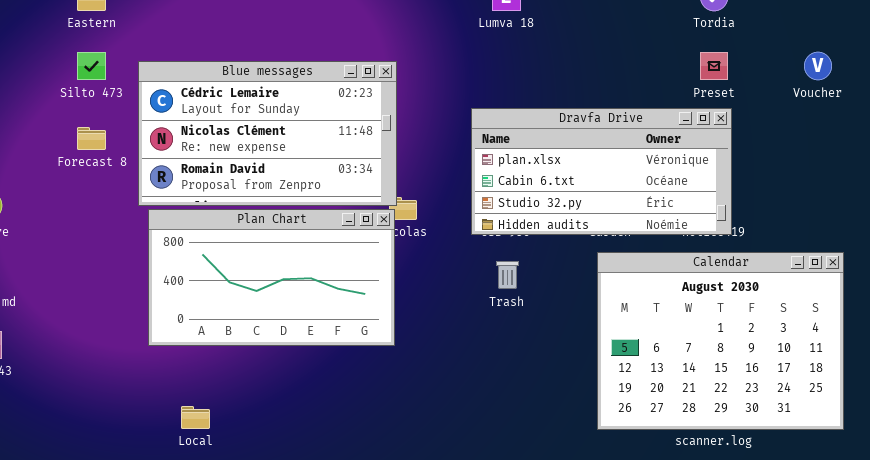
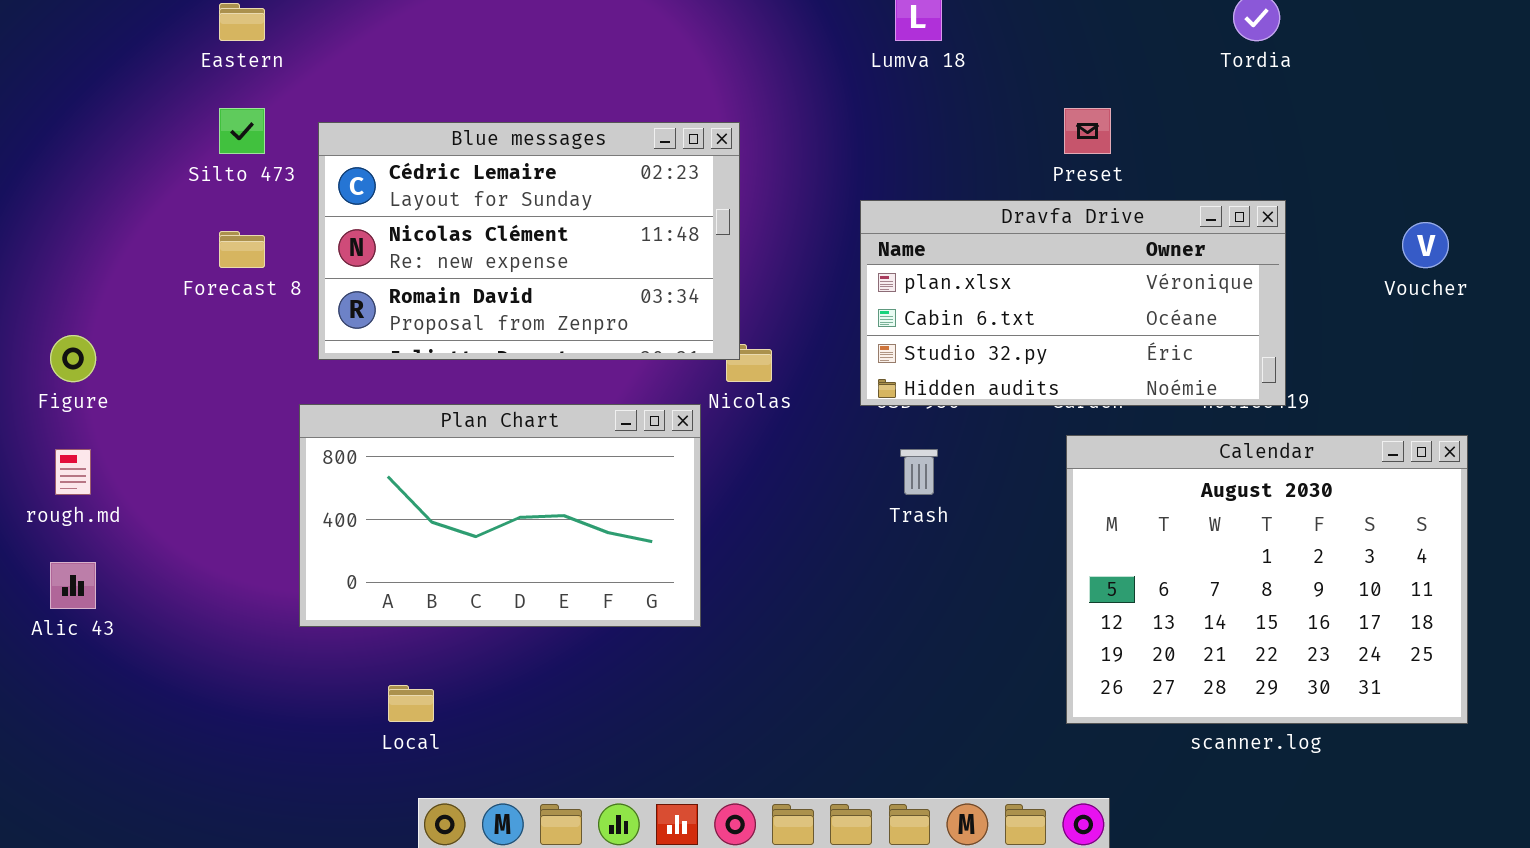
Preset: [700,52,728,80] -> [1064,108,1111,154], moved
Voucher: [804,52,832,80] -> [1402,222,1449,268], moved
Plan Chart: [148,209,395,346] -> [299,404,701,627], moved

